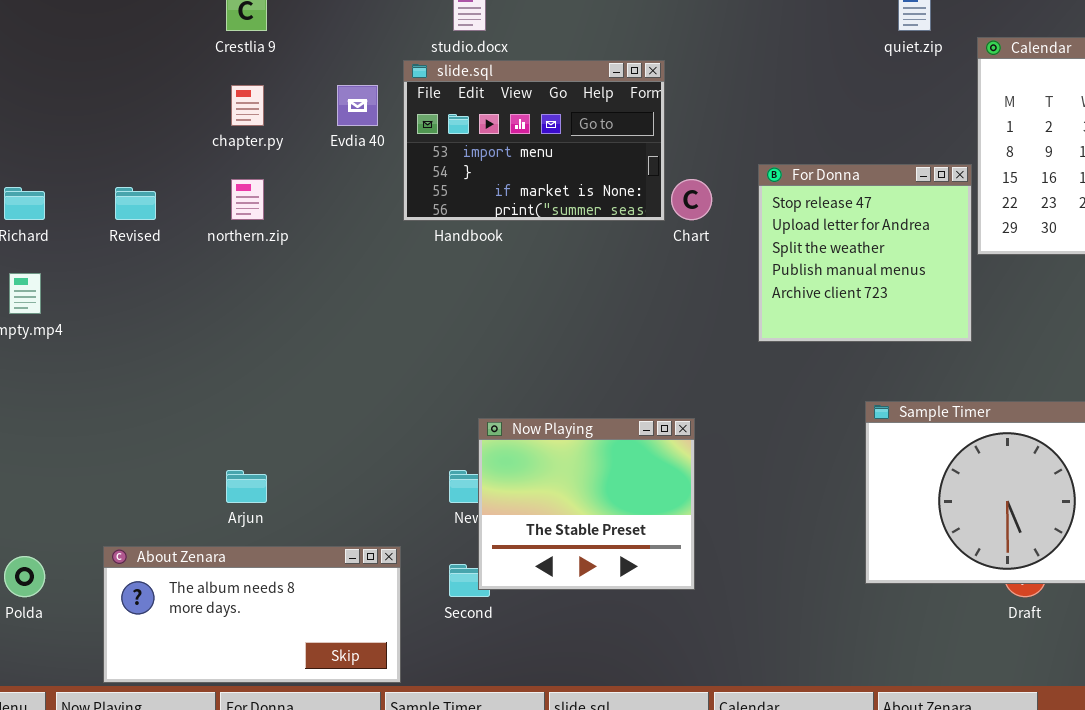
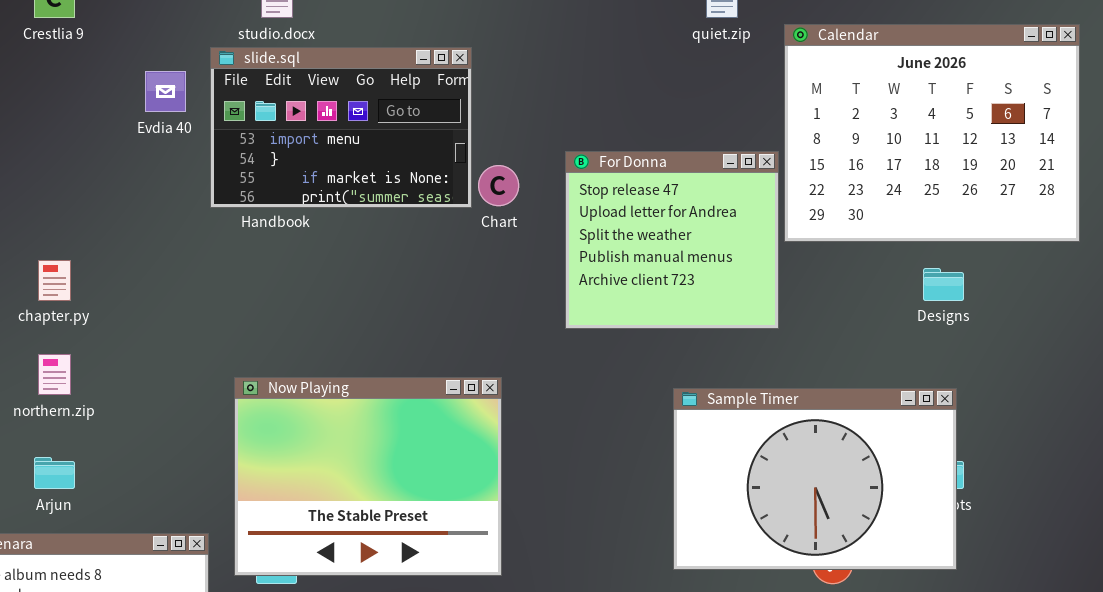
chapter.py: [231,85,264,126] -> [38,260,71,301], moved
northern.zip: [231,179,264,220] -> [38,354,71,395], moved
Now Playing: [478,418,695,590] -> [234,377,502,576], resized

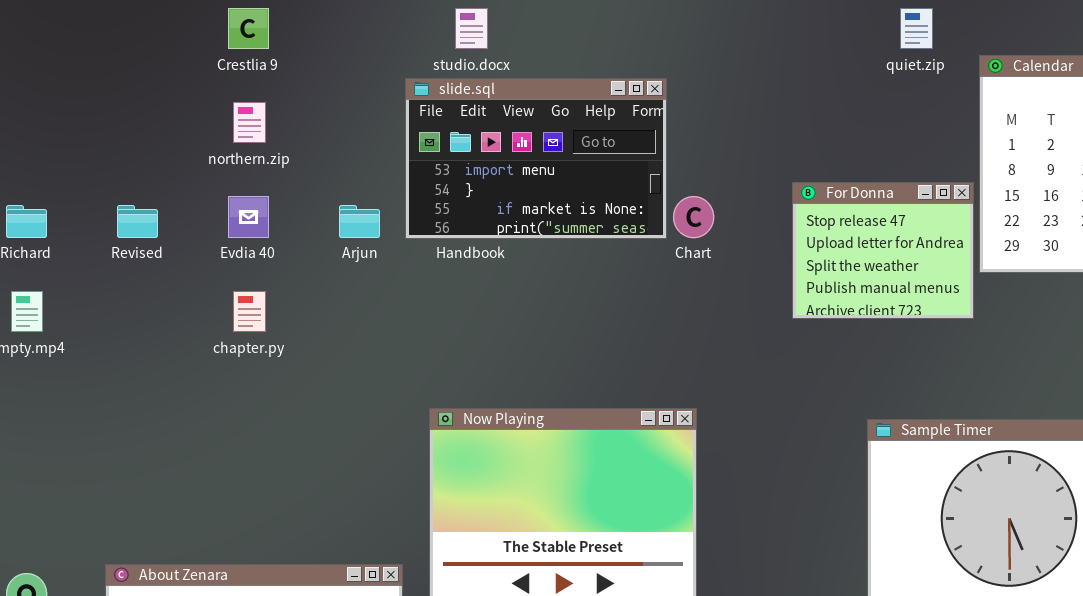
Evdia 40: [145,71,186,112] -> [228,196,269,238], moved
For Donna: [565,151,779,329] -> [792,182,974,319], resized
northern.zip: [38,354,71,395] -> [233,102,266,143], moved
Arjun: [34,457,75,489] -> [339,205,380,238], moved

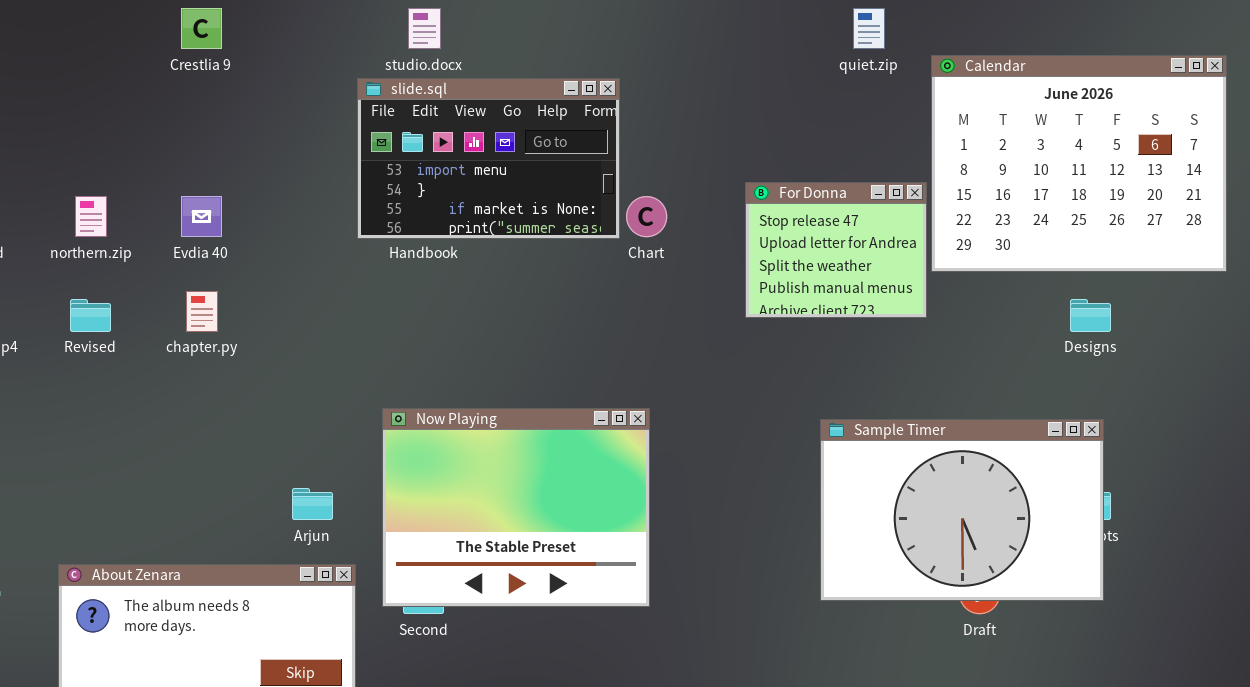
northern.zip: [233,102,266,143] -> [75,196,107,237], moved
Revised: [117,205,158,238] -> [70,299,111,332], moved
Arjun: [339,205,380,238] -> [292,488,333,520], moved

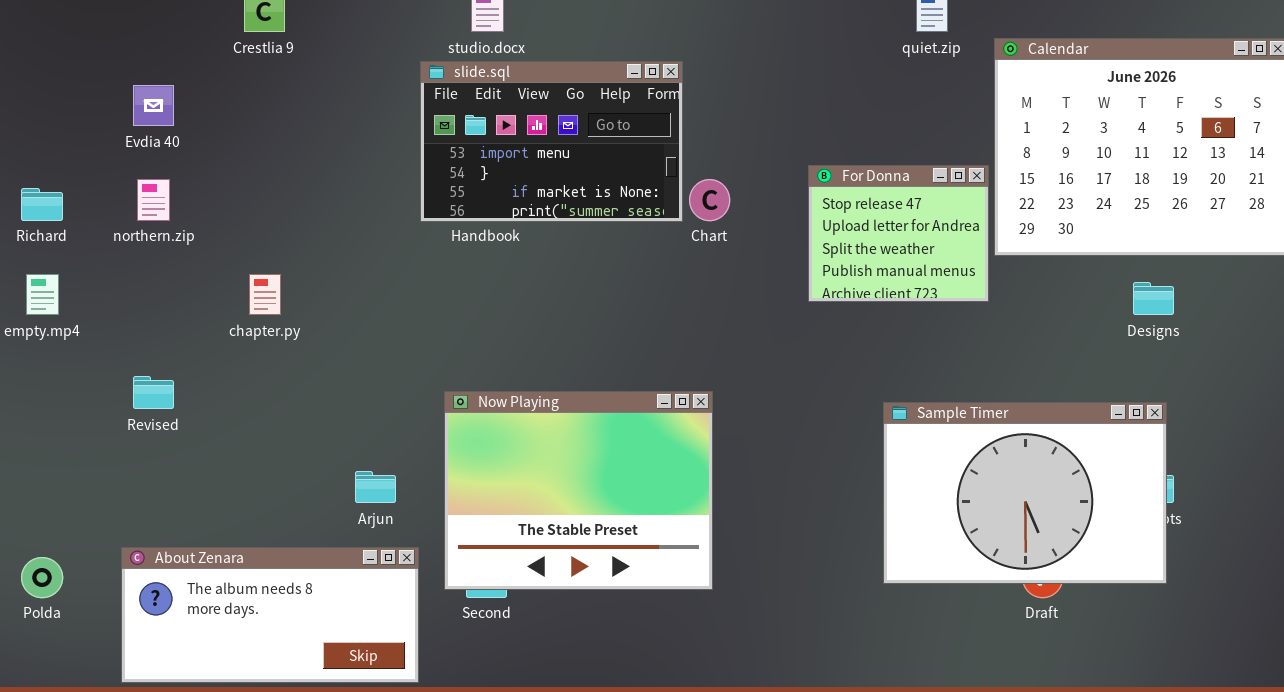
Evdia 40: [181,196,222,237] -> [133,85,174,126], moved
Revised: [70,299,111,332] -> [133,376,174,409], moved

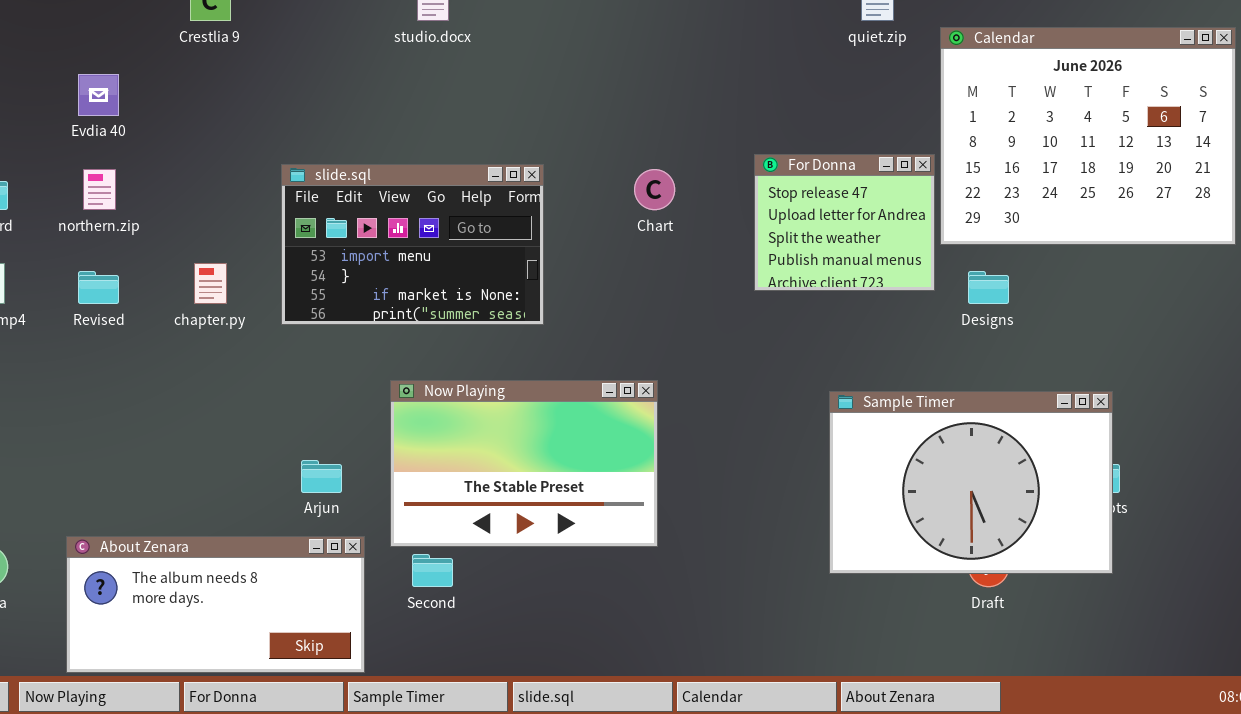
slide.sql: [420,61,683,222] -> [281,164,544,325], moved
Designs: [1133,282,1174,315] -> [968,271,1009,304], moved
Revised: [133,376,174,409] -> [78,271,119,304], moved
Now Playing: [444,391,713,590] -> [390,380,658,547], resized

